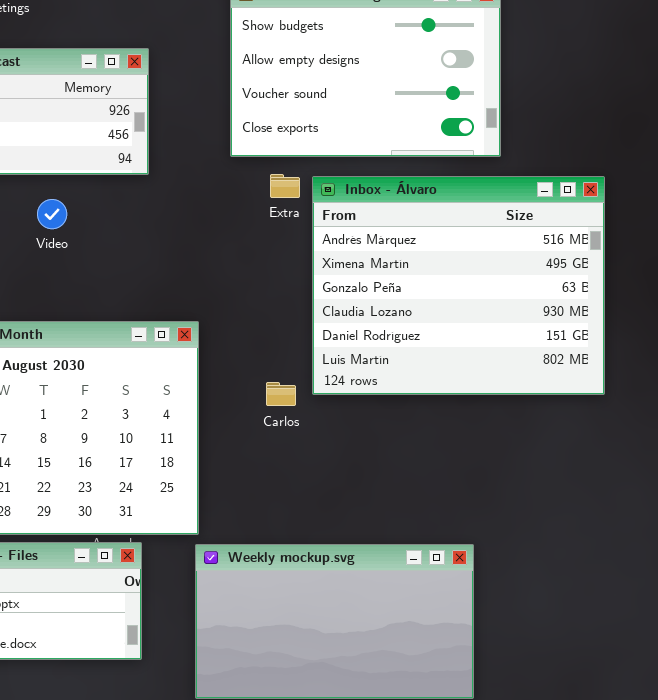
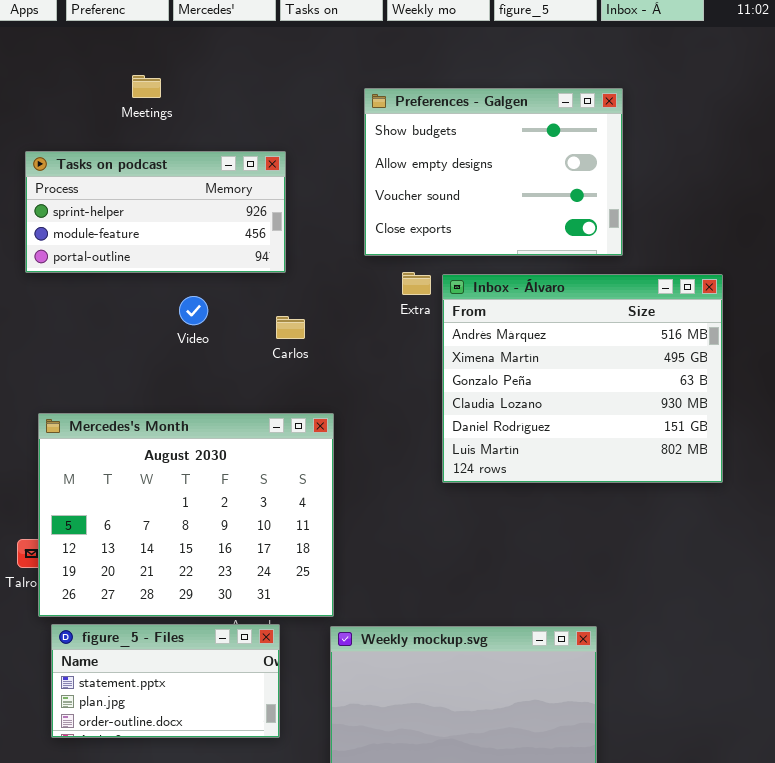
Carlos: [266,382,296,406] -> [276,316,305,339], moved

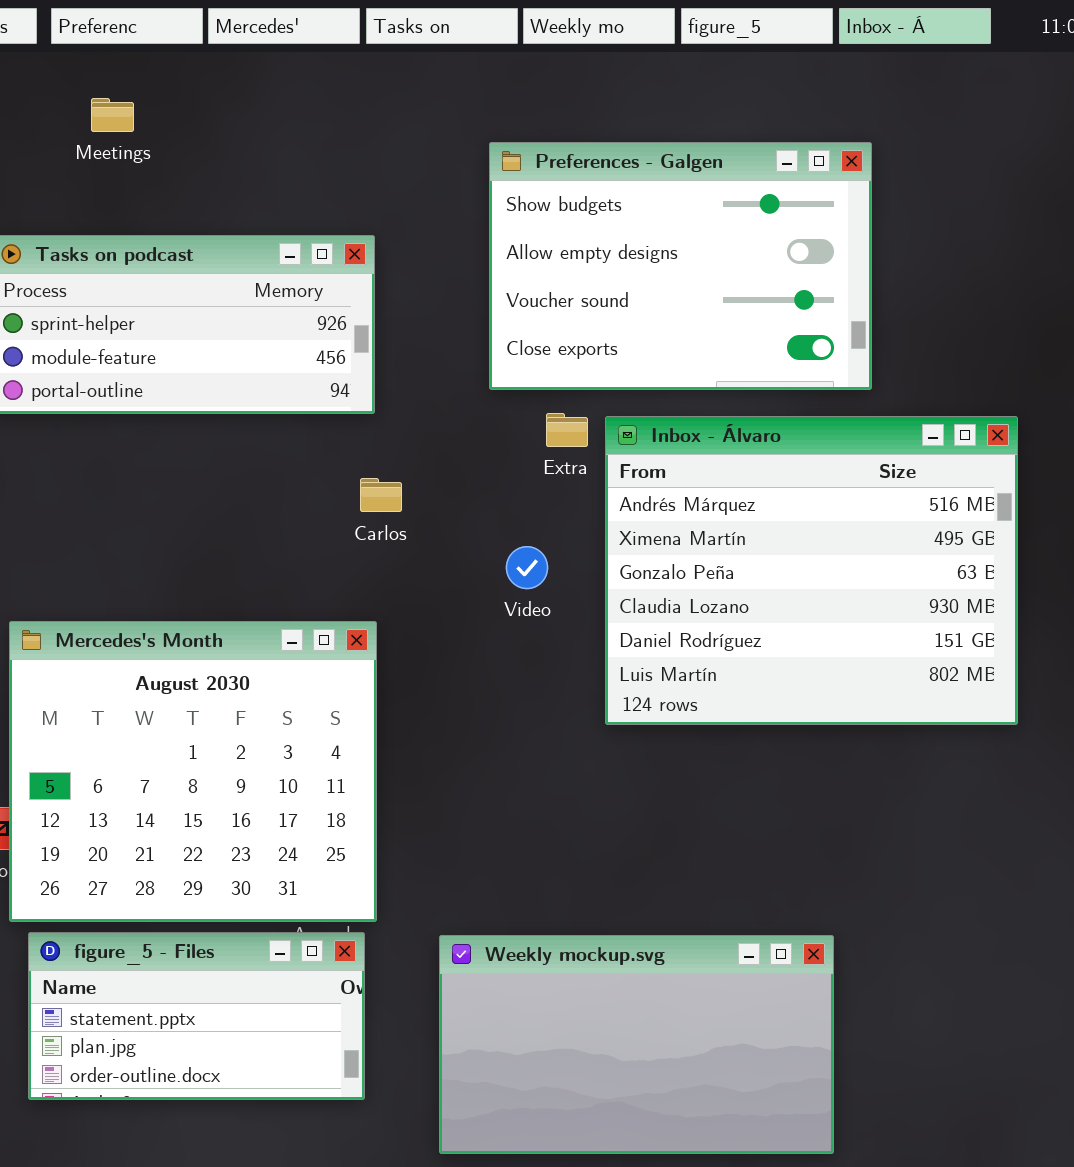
Meetings: [132,75,161,98] -> [91,98,134,132], moved
Video: [179,296,208,325] -> [506,546,548,589], moved
Mercedes's Month: [38,413,334,617] -> [9,621,377,922], resized

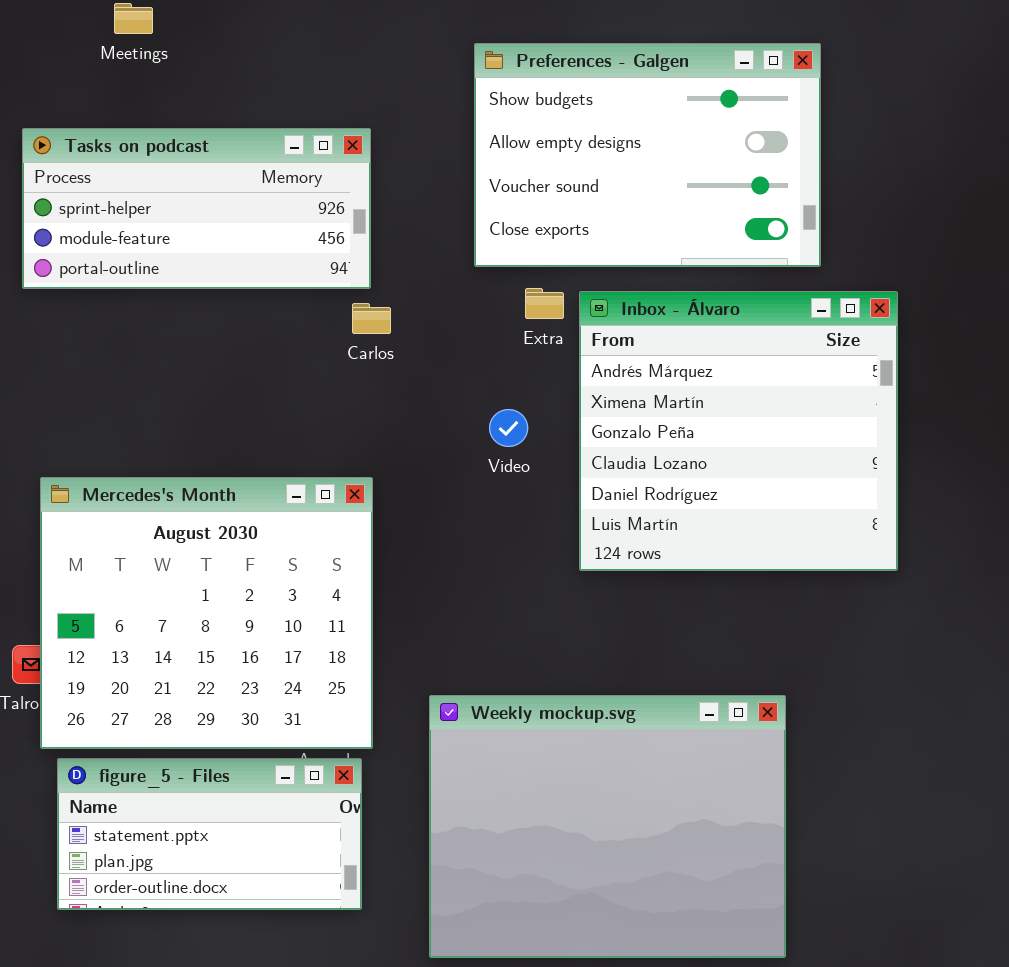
Inbox - Álvaro: [605,416,1018,725] -> [579,291,898,571], resized
Carlos: [360,478,402,512] -> [352,303,391,334], moved
Weekly mockup.svg: [439,935,834,1154] -> [429,695,786,958], resized

